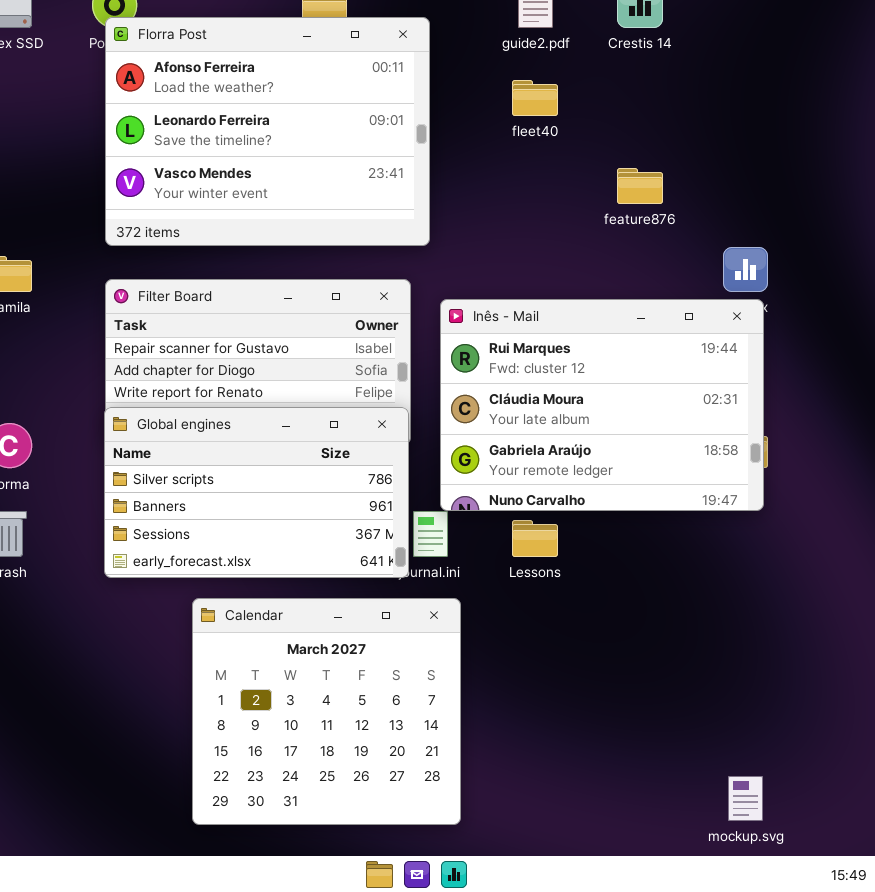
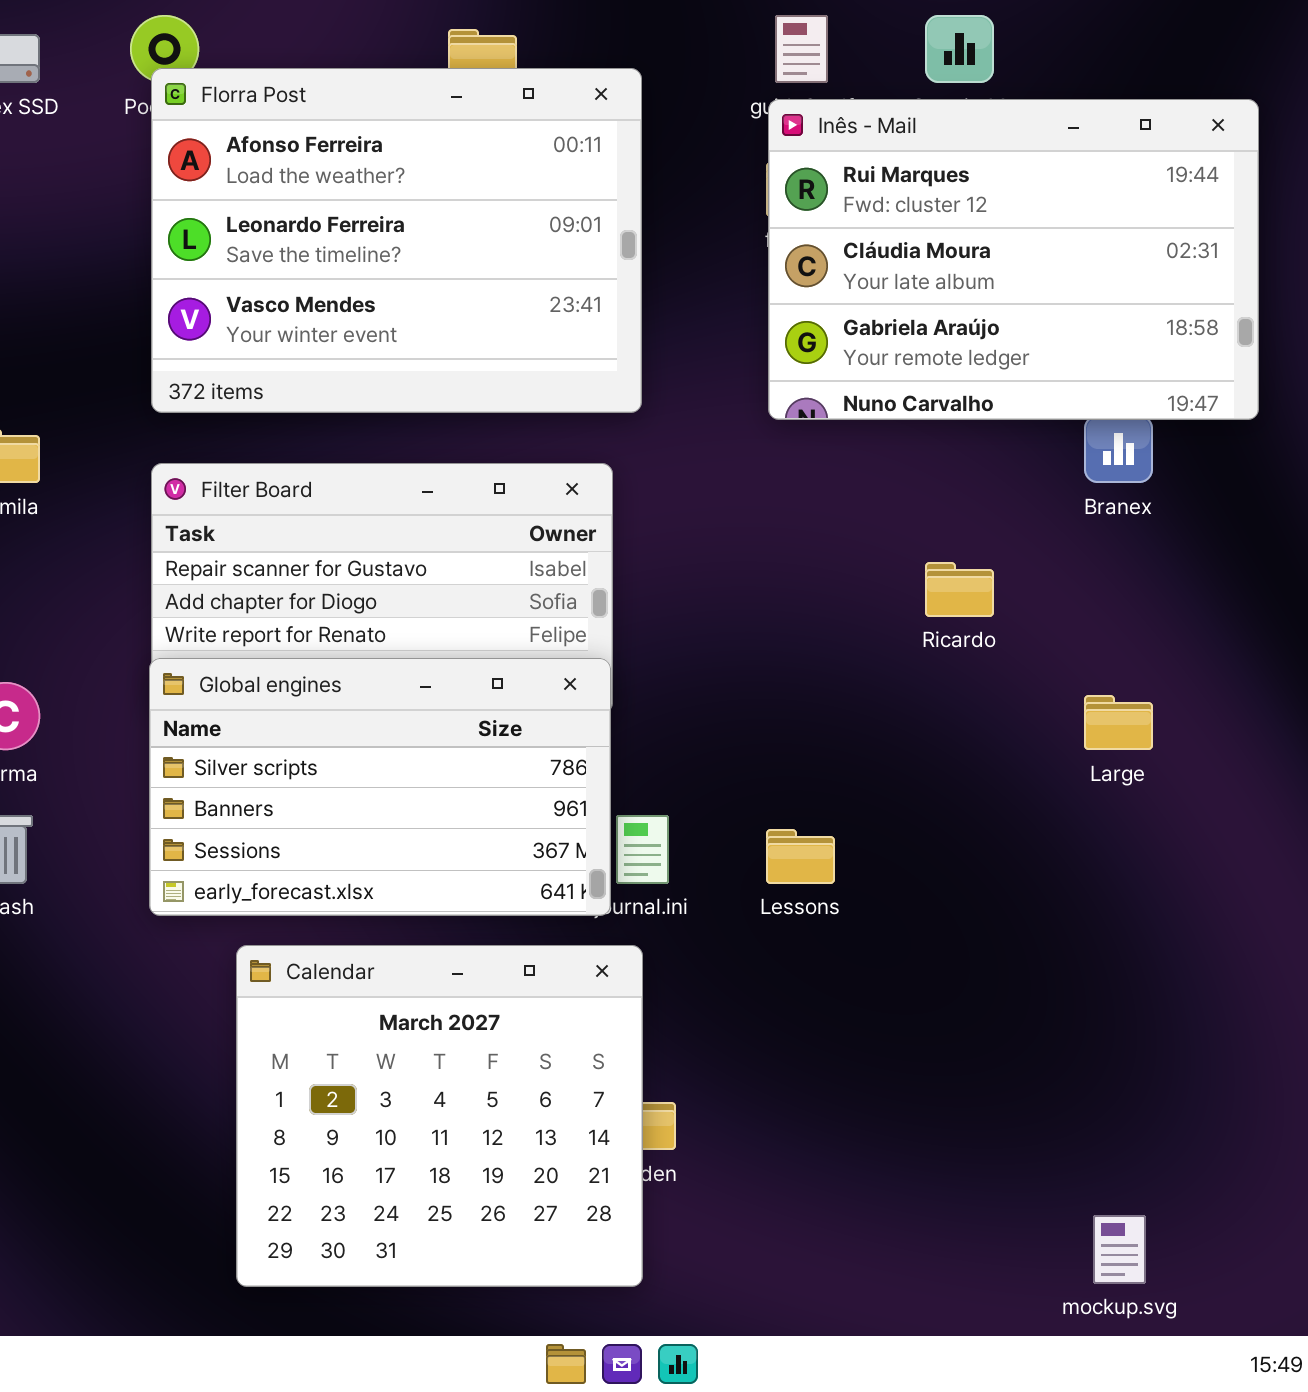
Inês - Mail: [440,299,764,511] -> [768,99,1259,420], moved
Calendar: [192,598,461,825] -> [236,945,643,1287], moved

